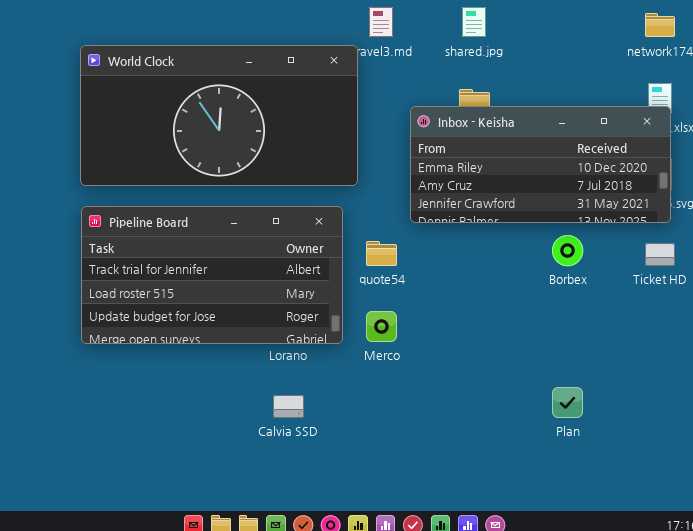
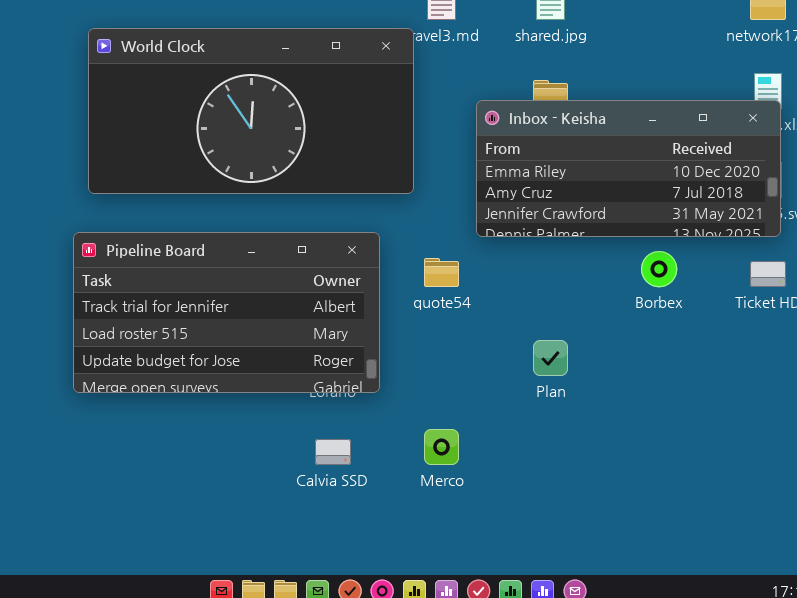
Pipeline Board: [81,206,343,344] -> [73,232,380,393], moved
Merco: [366,311,397,342] -> [424,429,459,465], moved
Plan: [552,387,583,418] -> [533,340,568,376], moved

